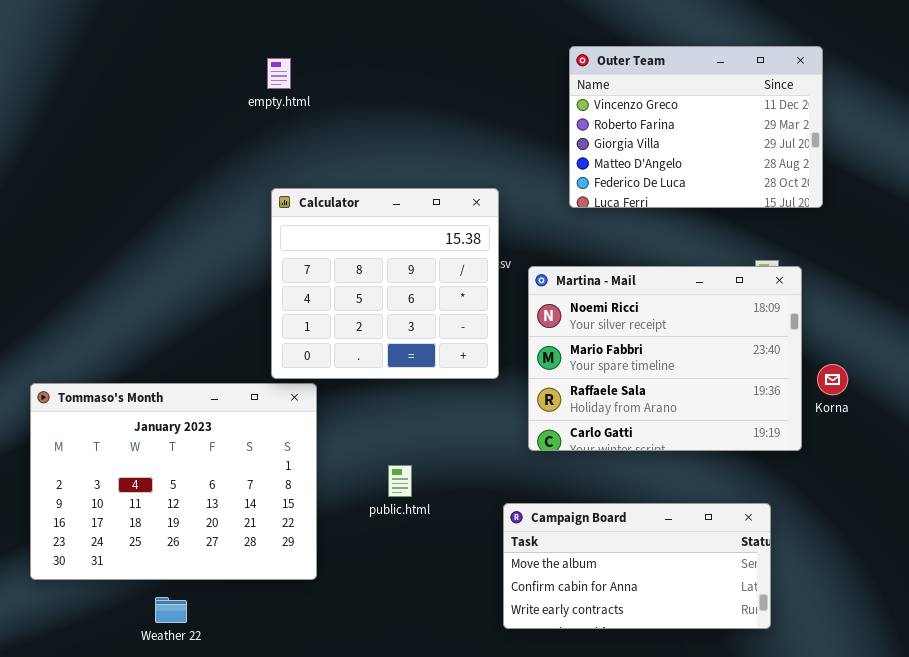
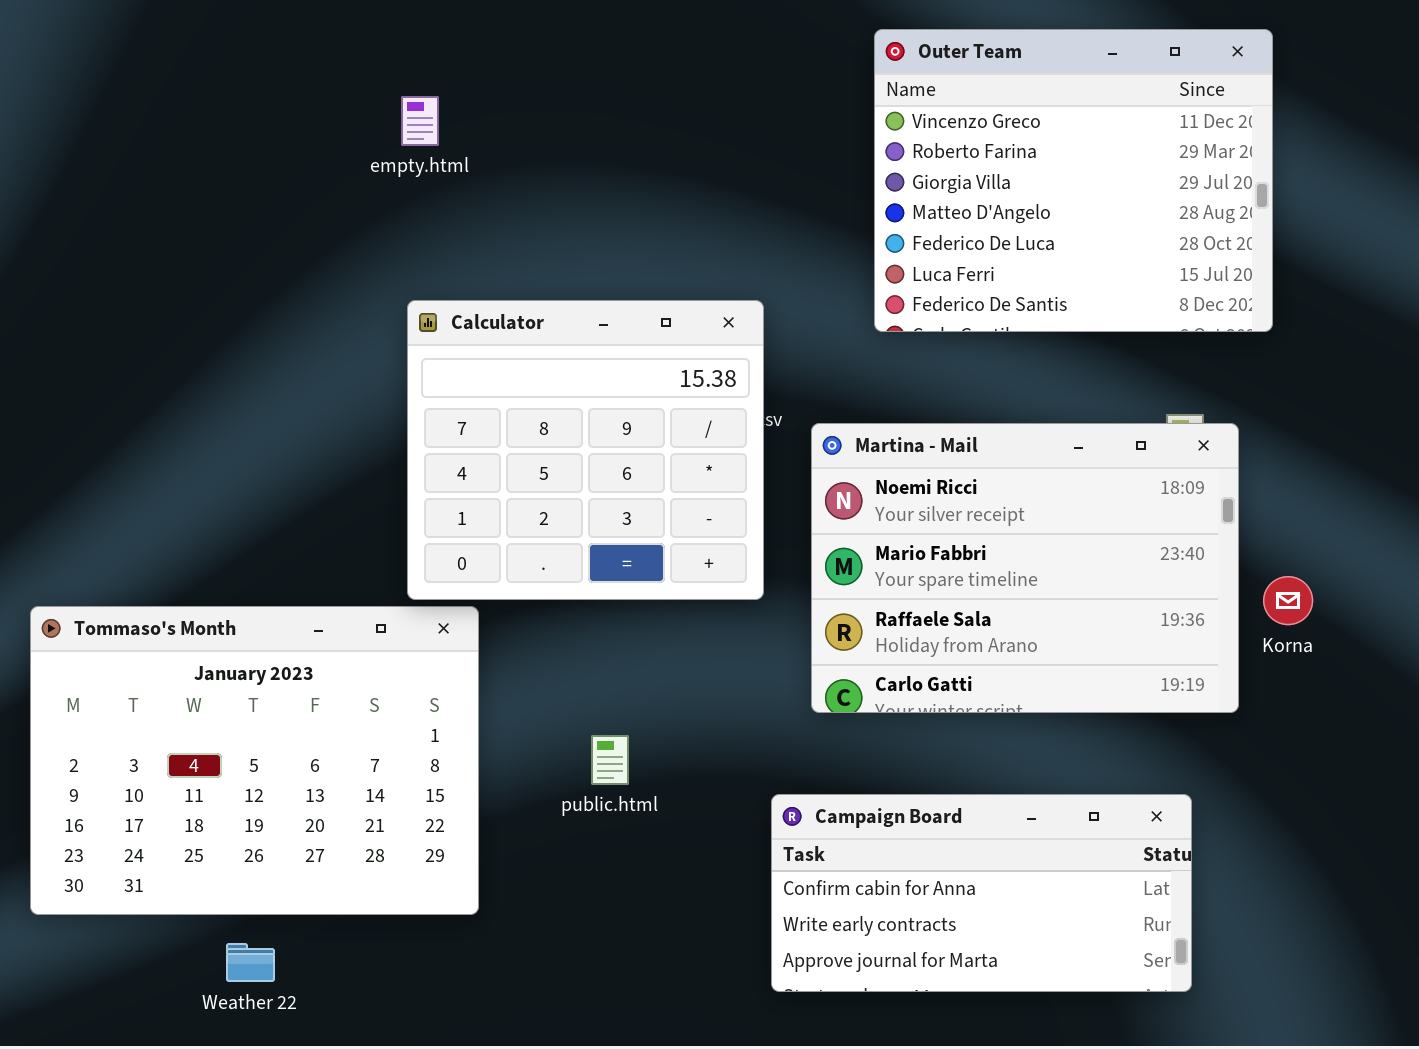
Outer Team: [569,46,823,208] -> [874,29,1273,332], resized
Campaign Board: [503,503,771,629] -> [771,794,1192,992], scrolled down 1 row

